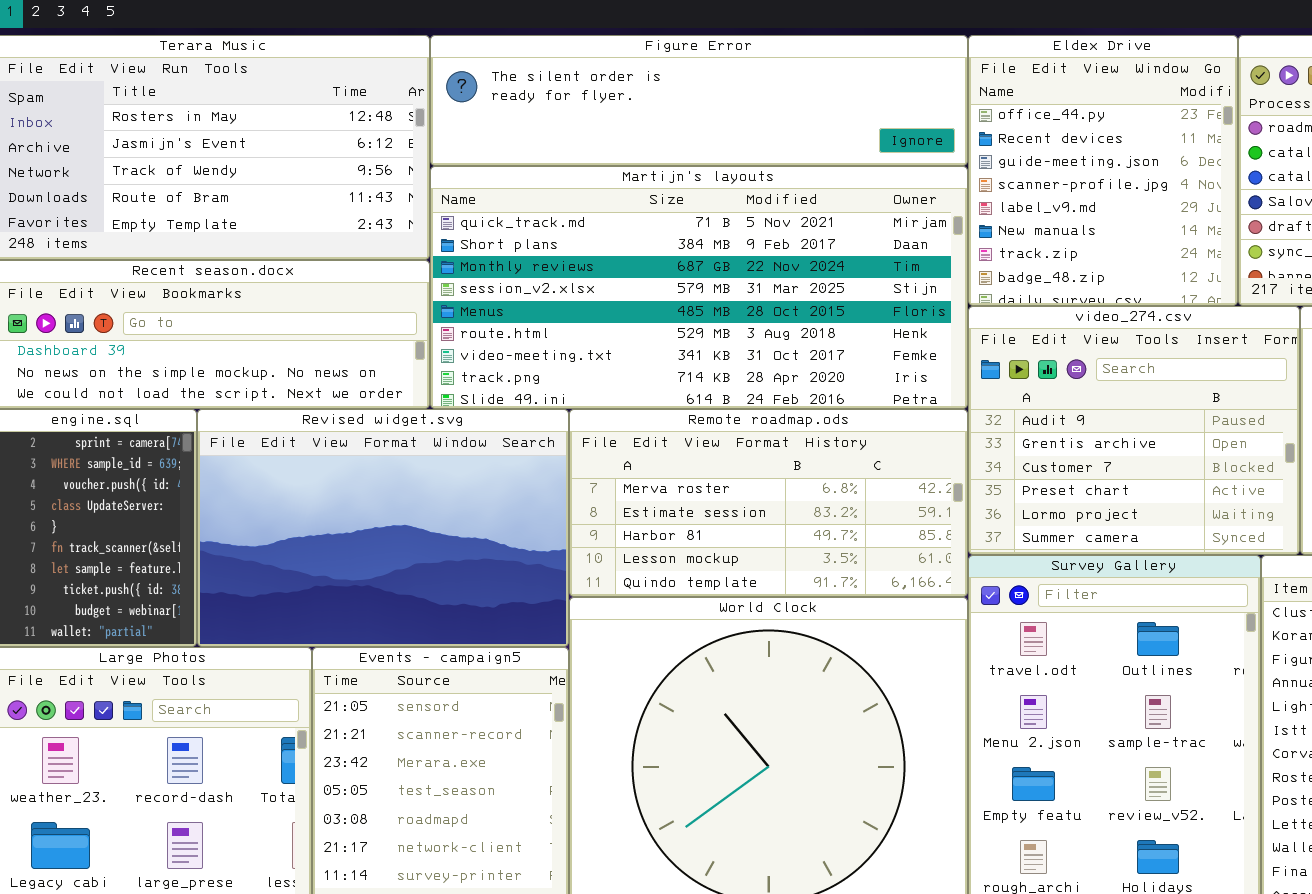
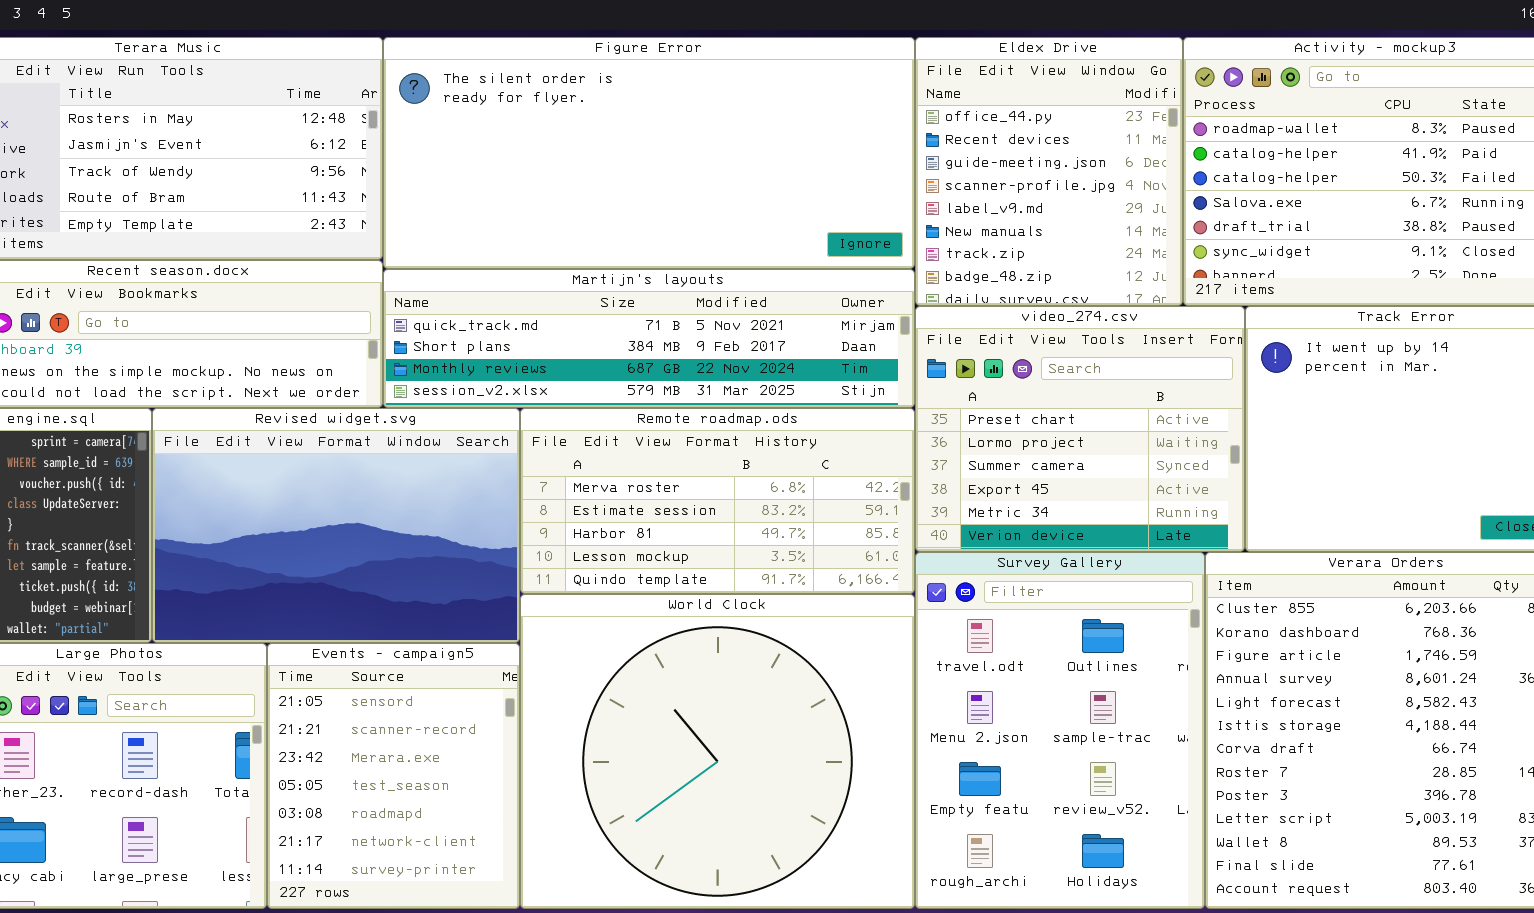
Figure Error: [430,35,968,166] -> [383,37,915,269], resized
Martijn's layouts: [430,166,968,409] -> [383,269,915,408], resized
video_274.csv: [968,306,1300,555] -> [915,306,1245,552], scrolled down 3 rows

